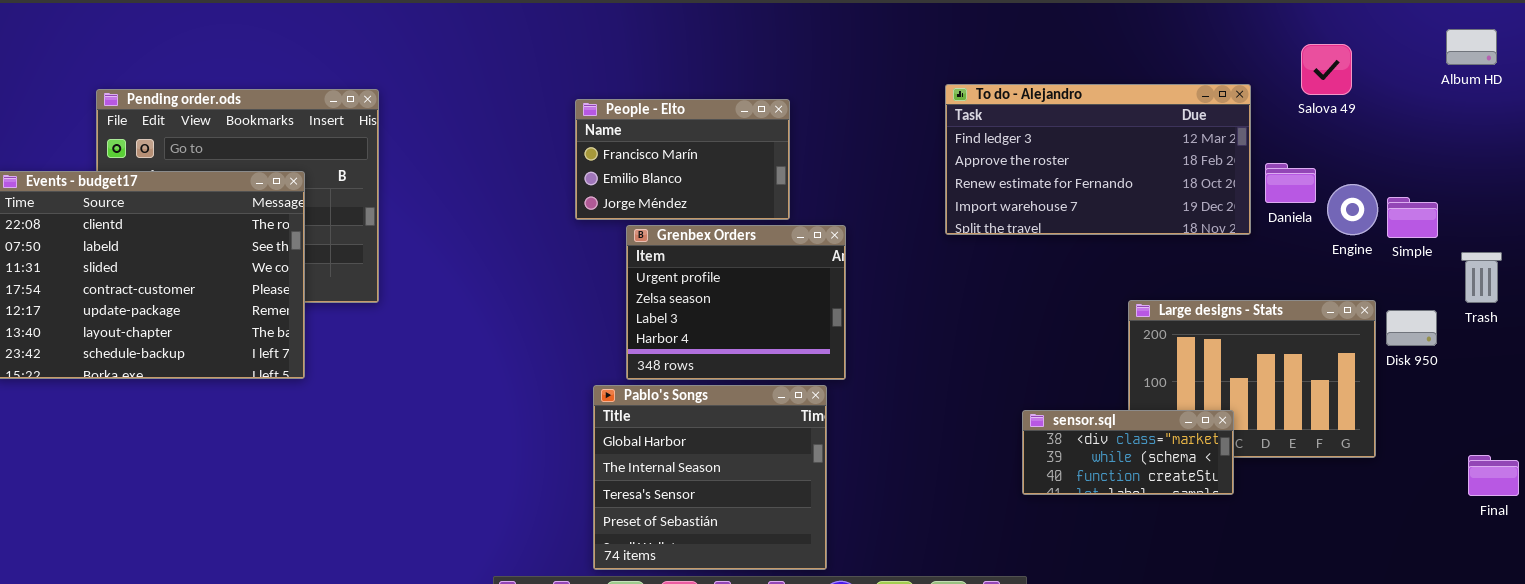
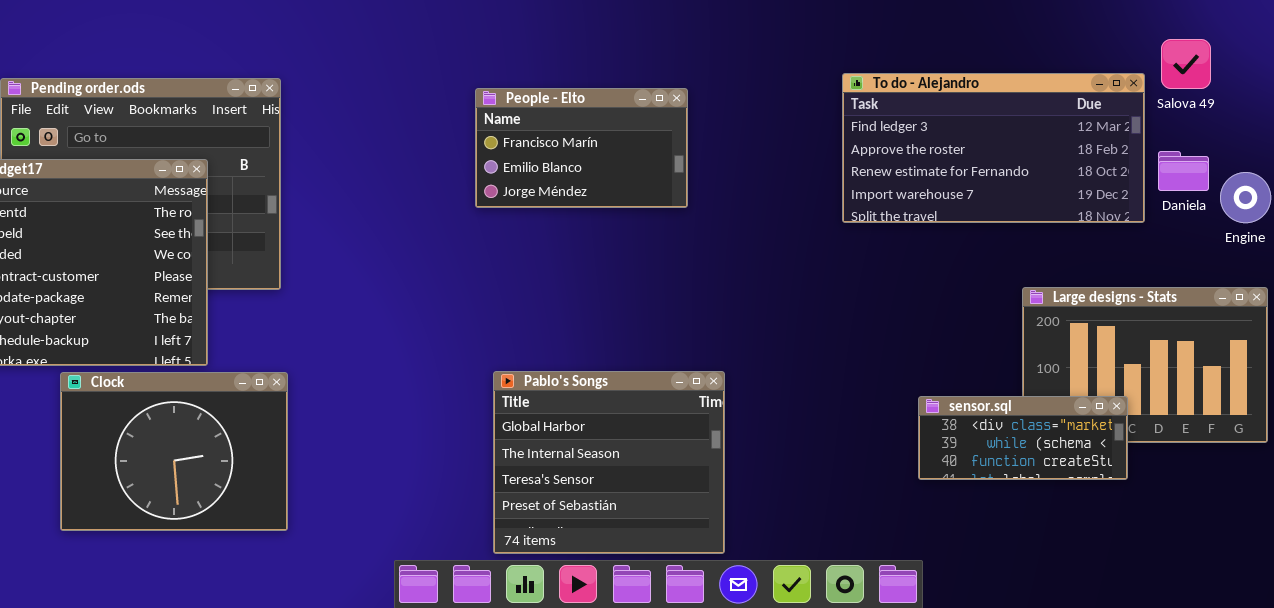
Salova 49: [1301,44,1352,95] -> [1161,39,1211,89], moved
Grenbex Orders: [626,225,846,380] -> none, closed
Clock: none -> [60,372,288,531], opened

